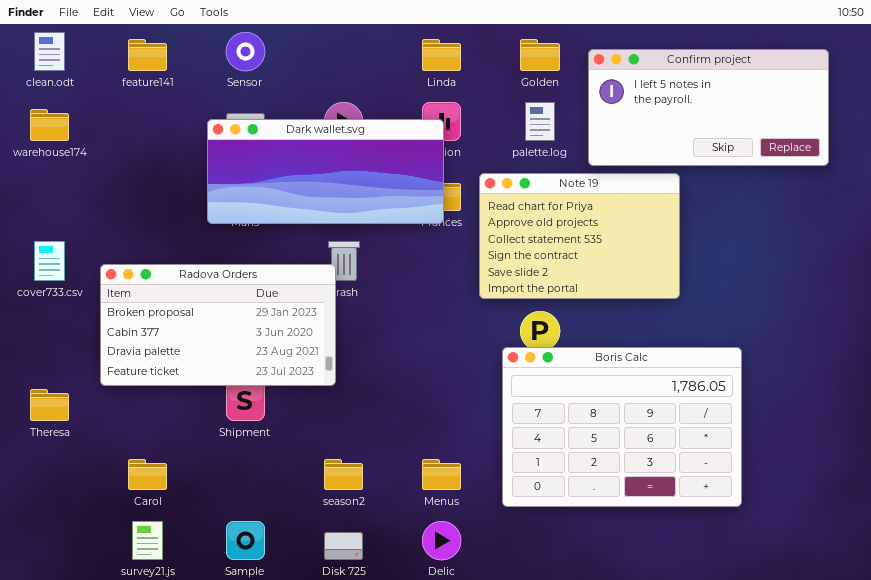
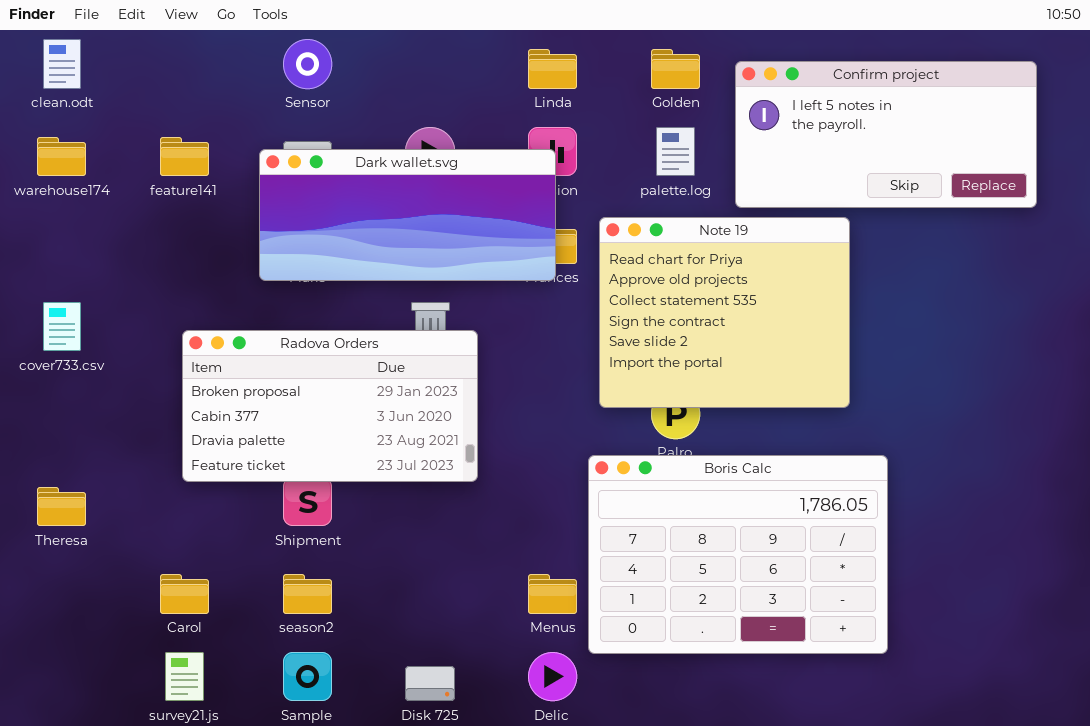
feature141: [128,39,167,71] -> [160,137,209,176], moved
Note 19: [479,173,680,299] -> [599,217,850,408], resized
Radova Orders: [100,264,336,386] -> [182,330,478,482], moved
Boris Calc: [502,347,742,507] -> [588,455,888,654], moved
season2: [324,459,363,490] -> [283,574,332,614], moved

